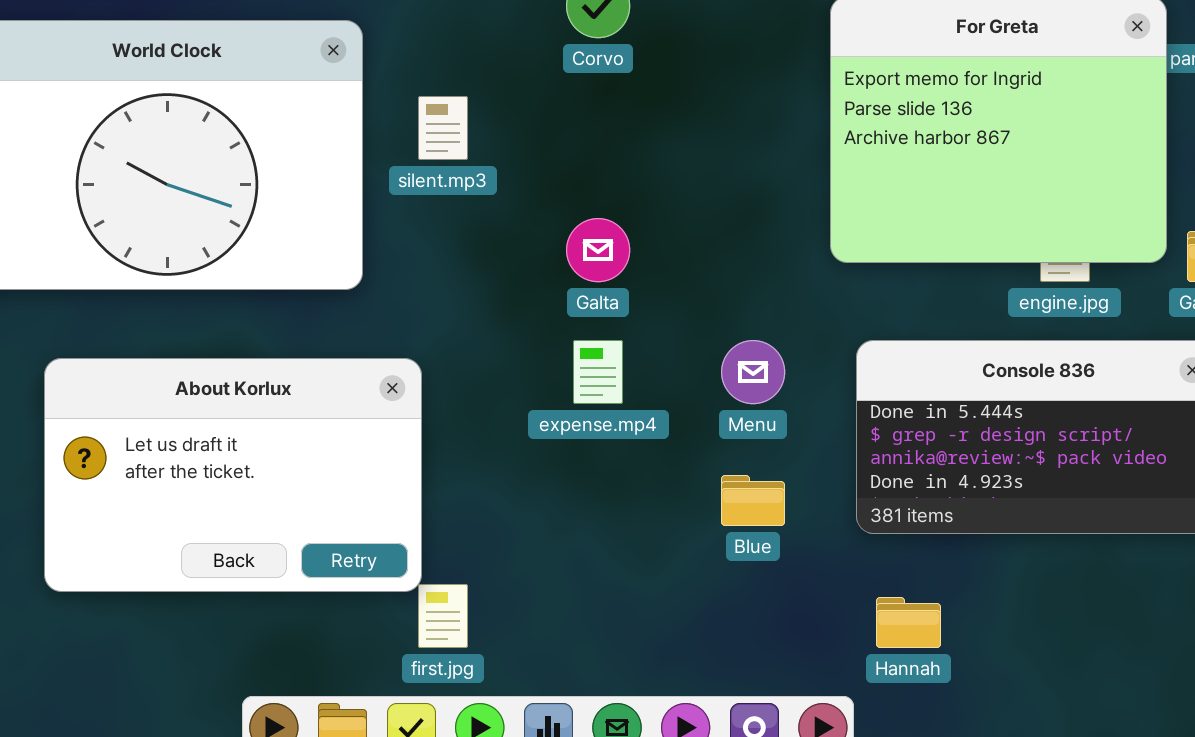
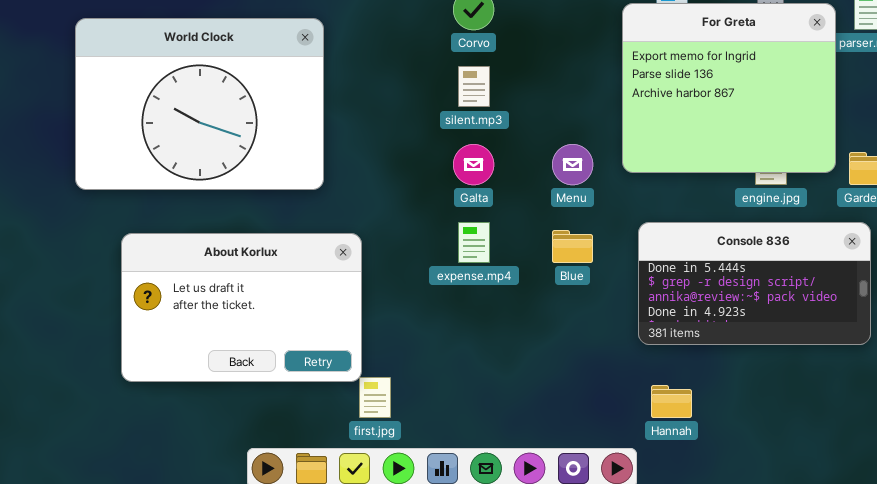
silent.mp3: [418,96,468,160] -> [458,66,490,107], moved
Menu: [721,340,785,404] -> [552,144,593,185], moved
Blue: [721,475,785,526] -> [552,230,593,263], moved

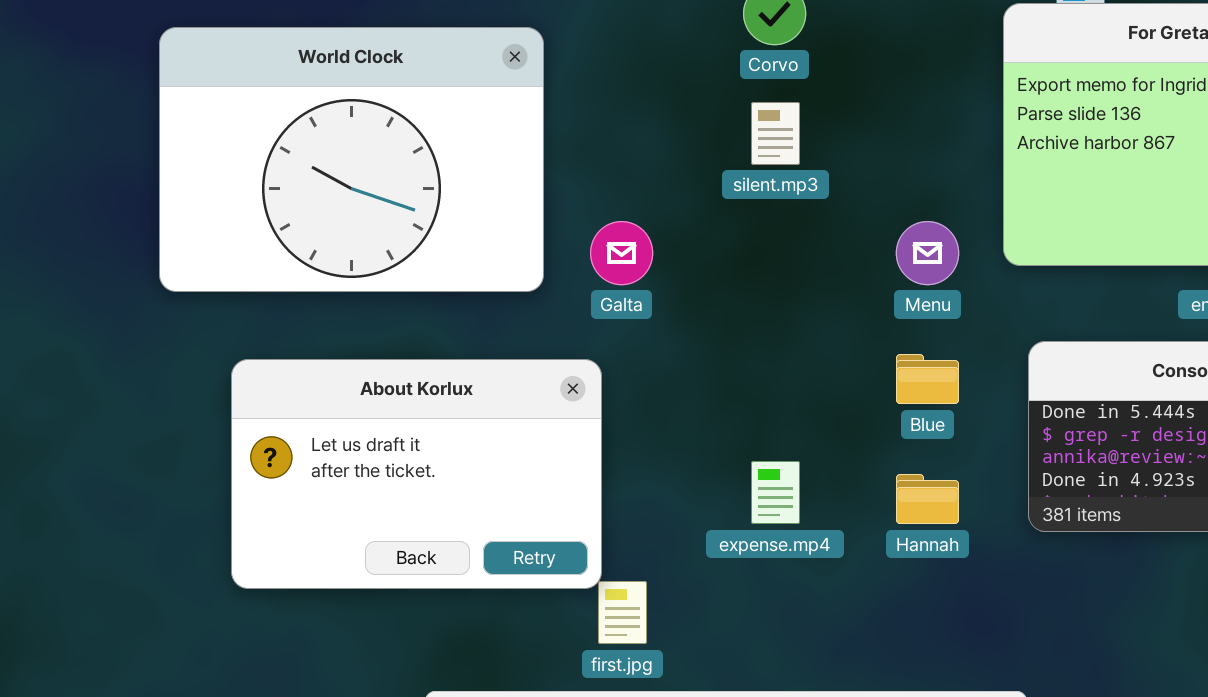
Galta: [453,144,494,185] -> [590,221,653,285], moved
expense.mp4: [458,222,490,263] -> [751,461,800,524], moved
Hannah: [651,385,692,418] -> [896,474,959,524], moved

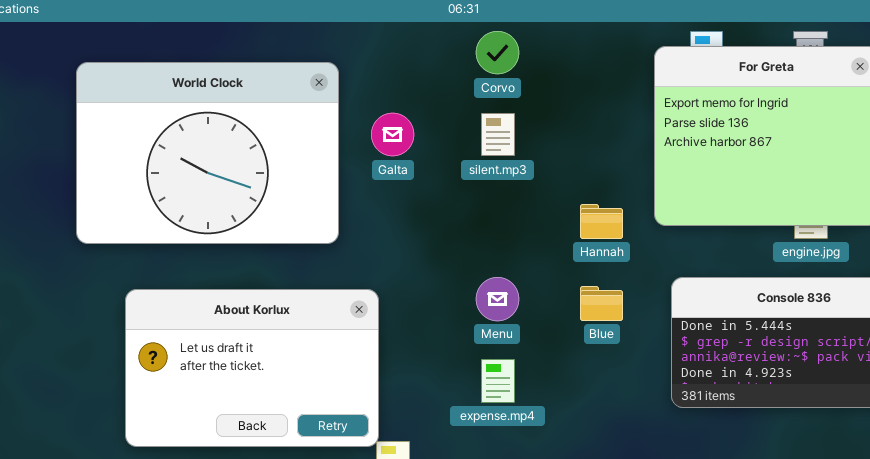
Galta: [590,221,653,285] -> [371,113,414,156], moved
Menu: [896,221,959,285] -> [476,277,519,321], moved
Hannah: [896,474,959,524] -> [580,204,623,239], moved

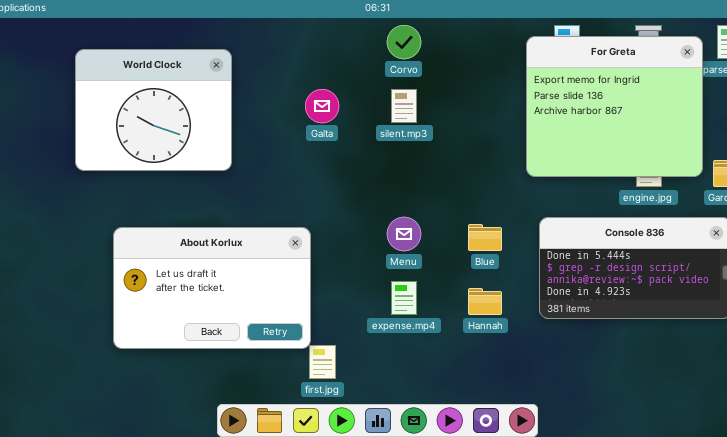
World Clock: [76,62,339,244] -> [75,49,232,171], resized
Hannah: [580,204,623,239] -> [468,288,502,315], moved

